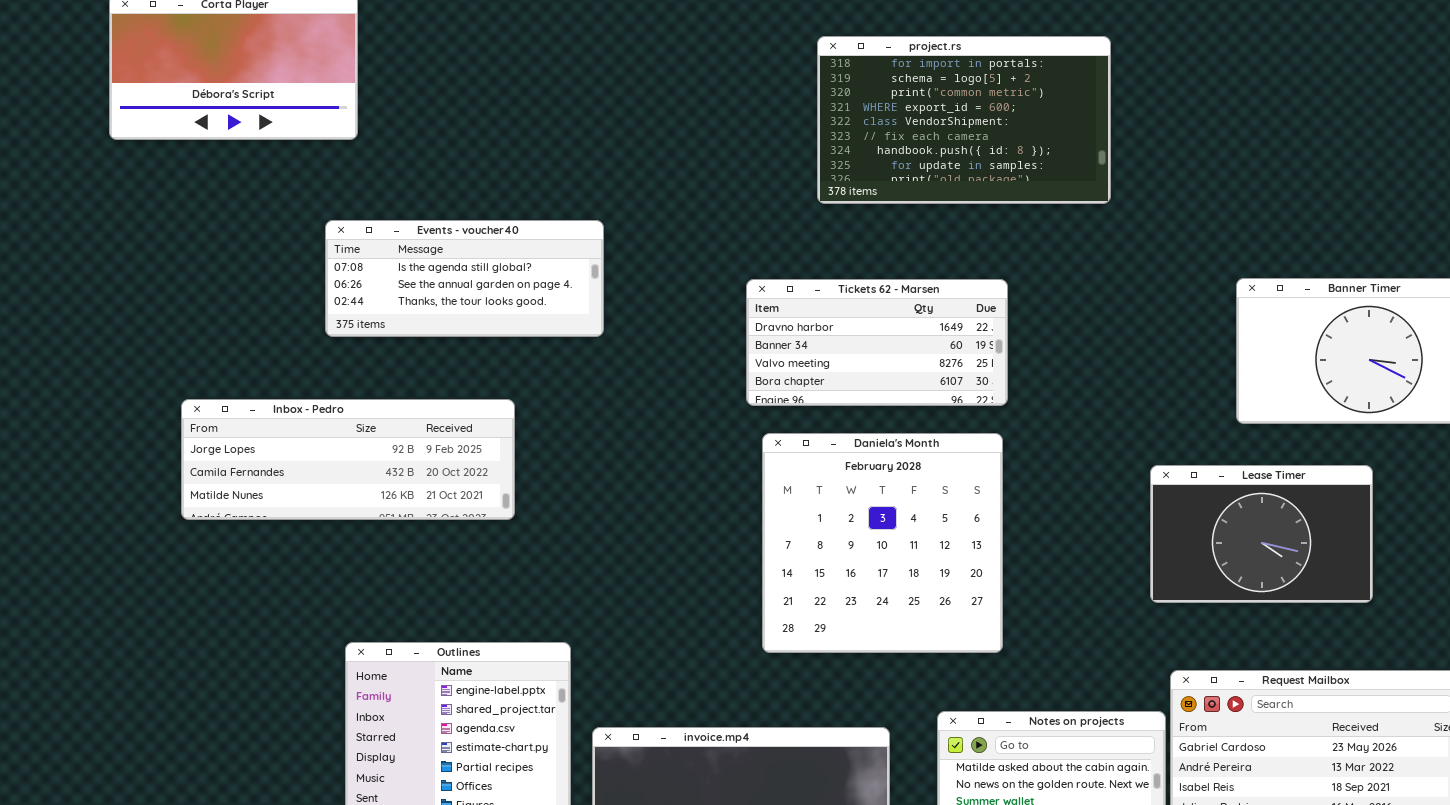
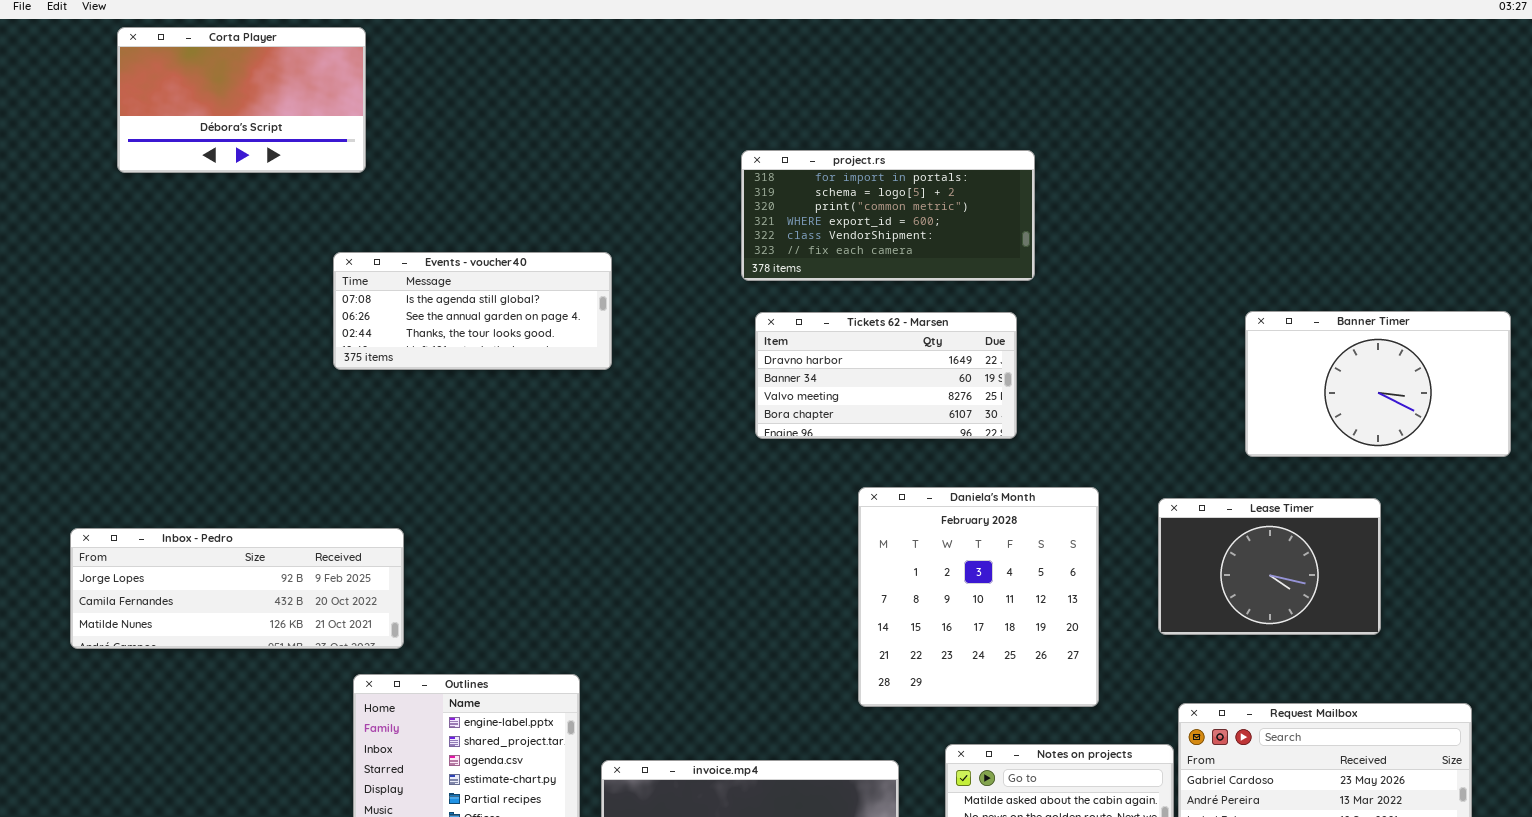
project.rs: [817,36,1111,204] -> [741,150,1035,281], moved, resized
Inbox - Pedro: [181,399,515,520] -> [70,528,404,649], moved
Daniela's Month: [762,433,1003,653] -> [858,487,1099,707], moved

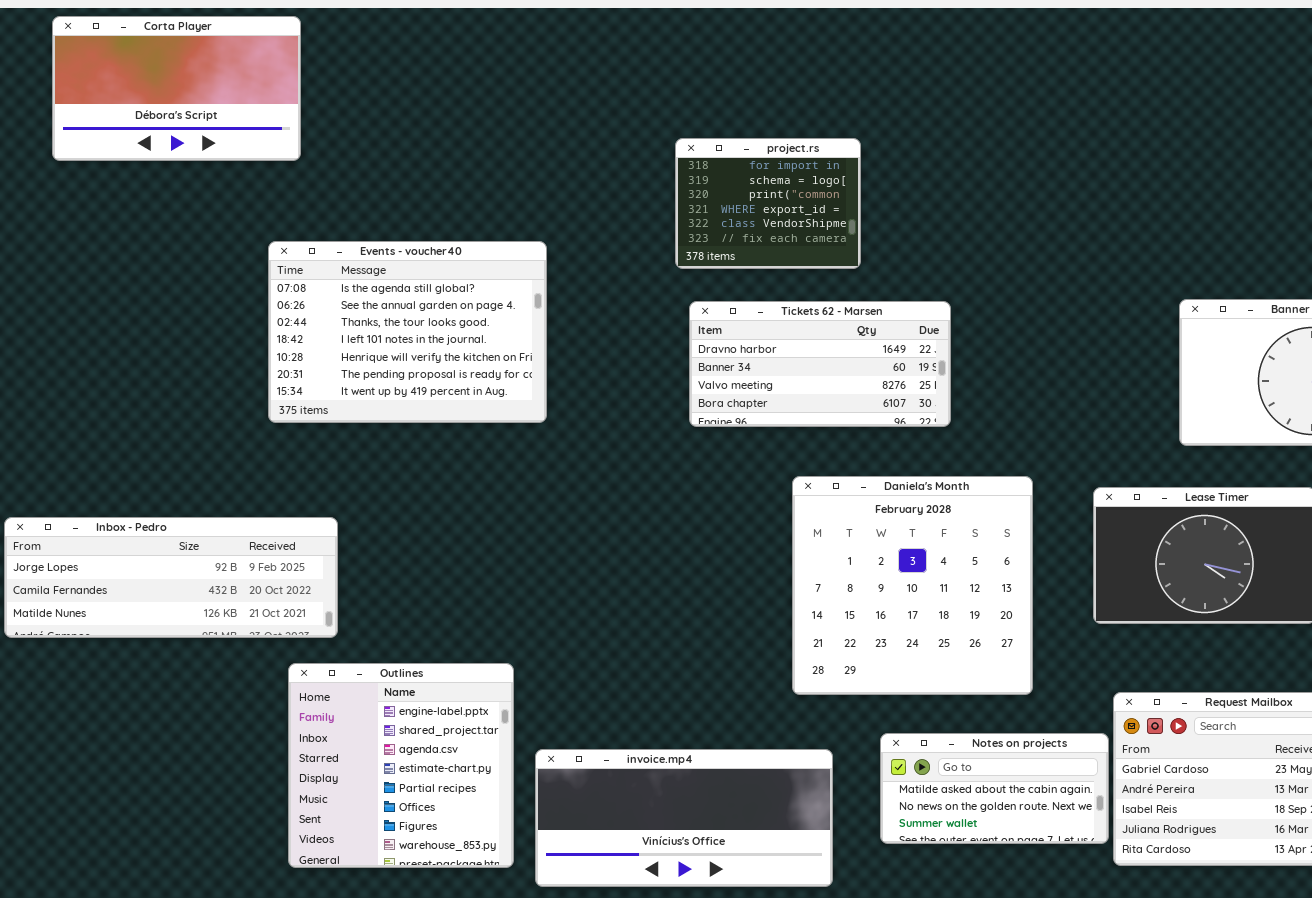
project.rs: [741,150,1035,281] -> [675,138,861,269], resized
Events - voucher40: [333,252,612,370] -> [268,241,547,423], resized

